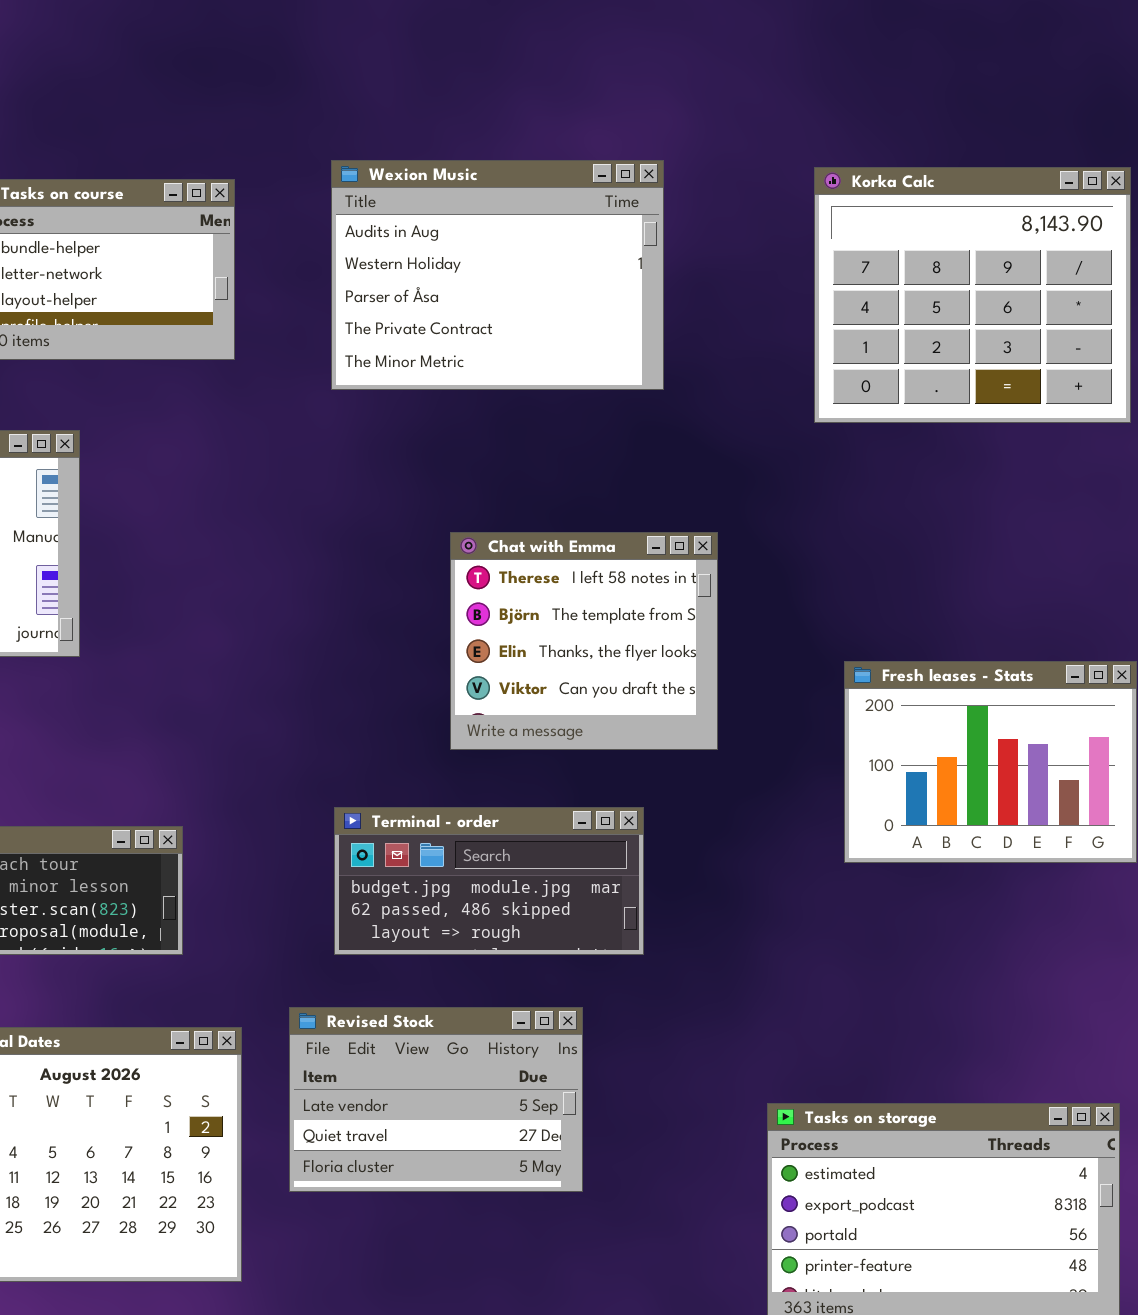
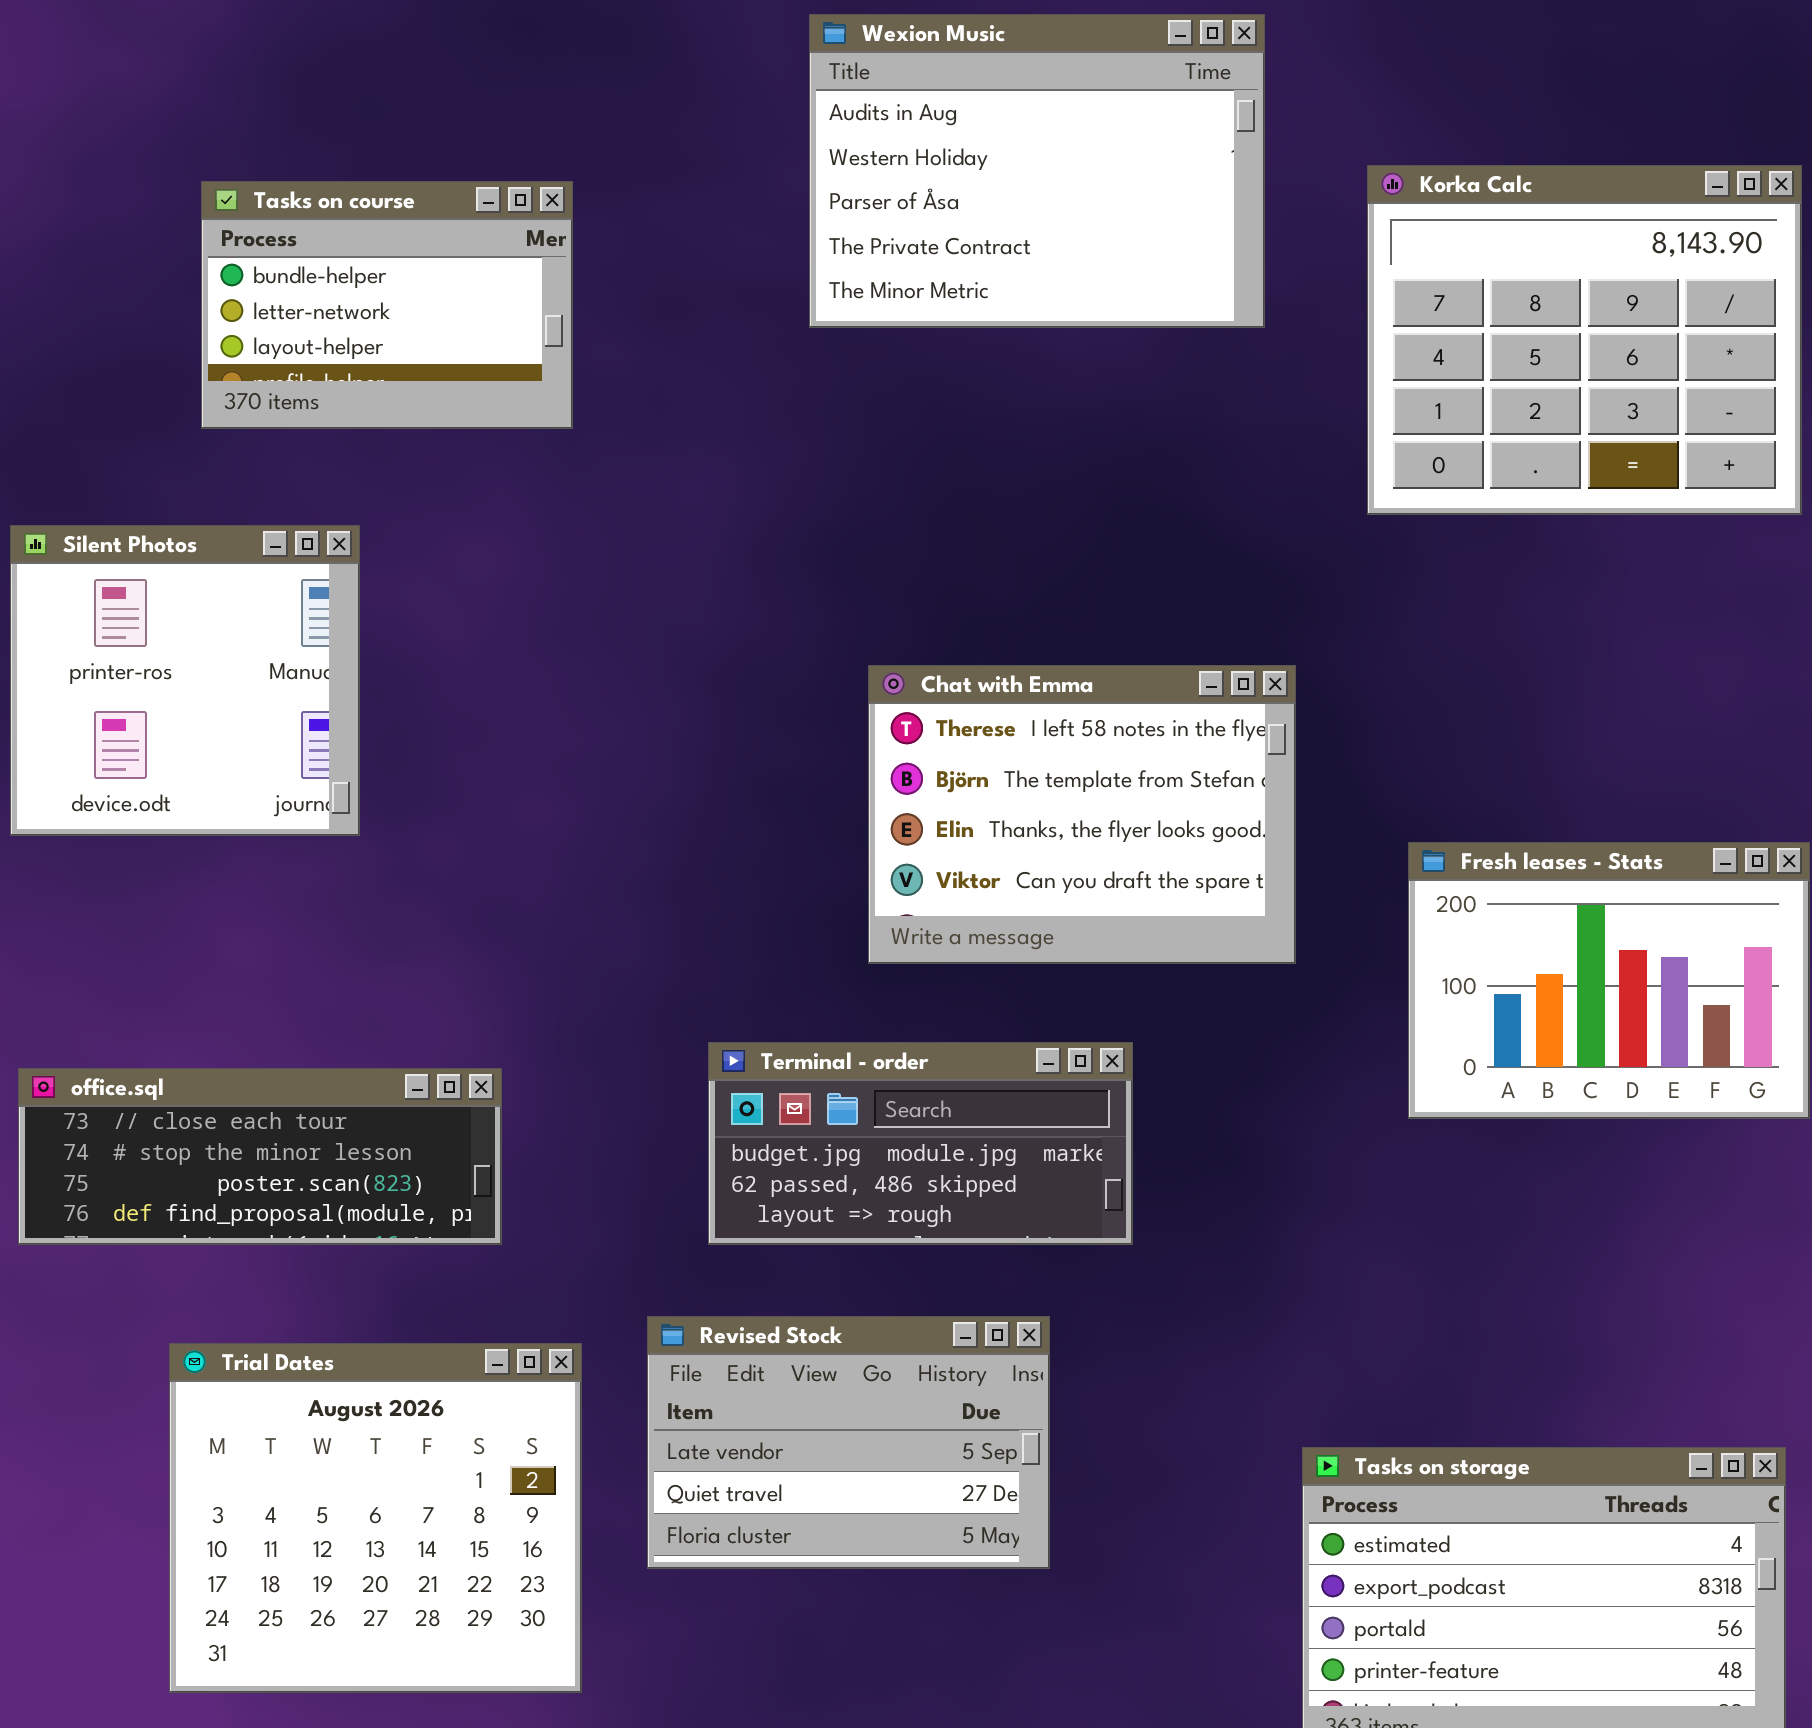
Wexion Music: [331,160,664,390] -> [809,14,1265,328], moved
Chat with Emma: [450,532,718,750] -> [868,665,1296,964], resized

